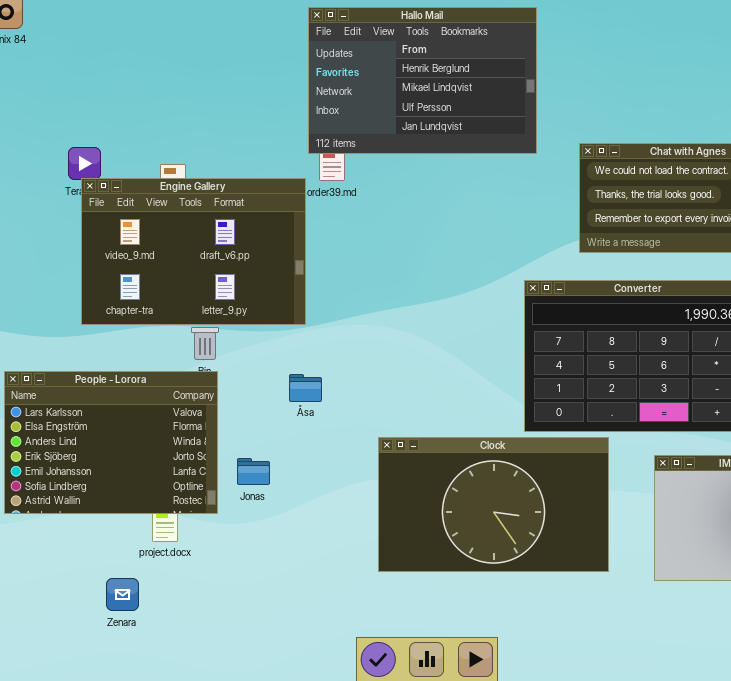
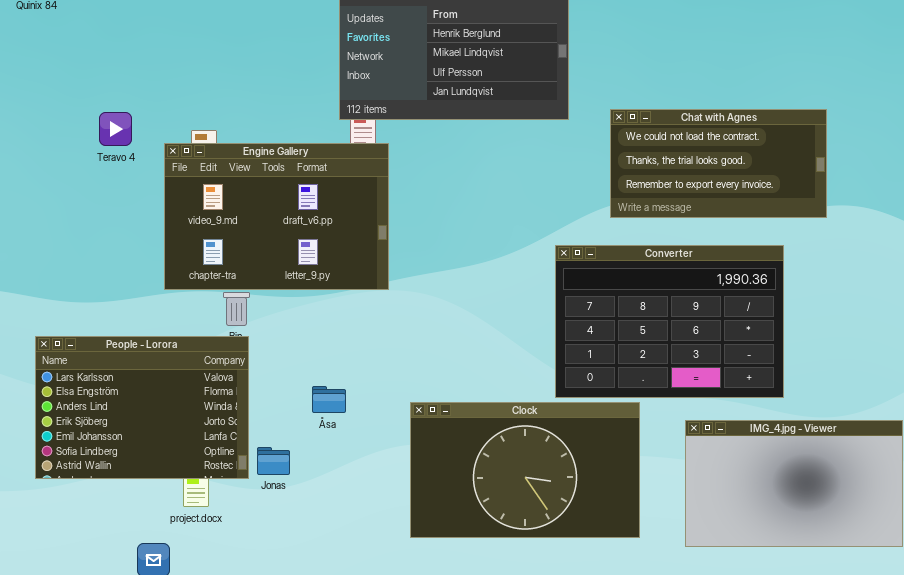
Engine Gallery: [81,178,306,325] -> [164,143,389,290], moved
Åsa: [289,374,322,402] -> [312,386,346,413], moved
Jonas: [237,458,270,485] -> [257,447,290,475], moved

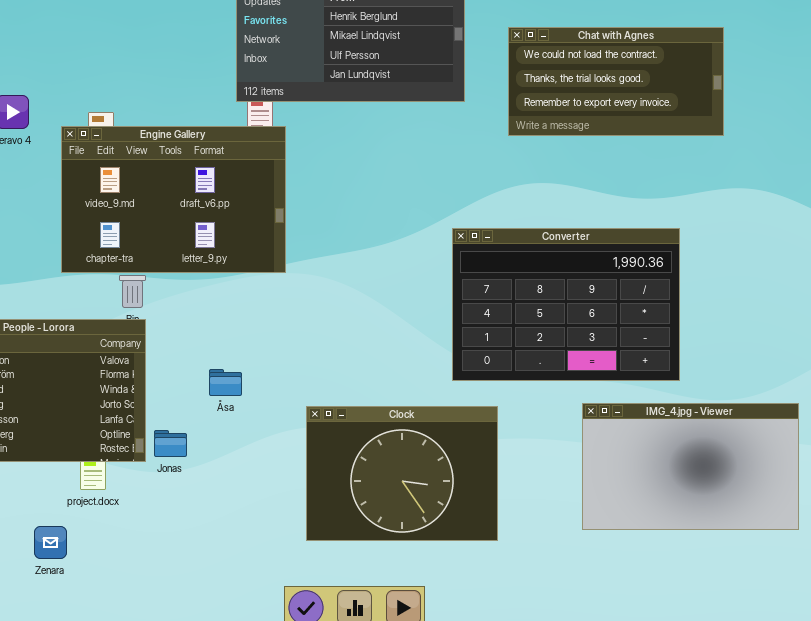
Chat with Agnes: [610,109,827,218] -> [508,27,724,136], moved
Clock: [410,402,640,538] -> [306,406,498,541], moved, resized

